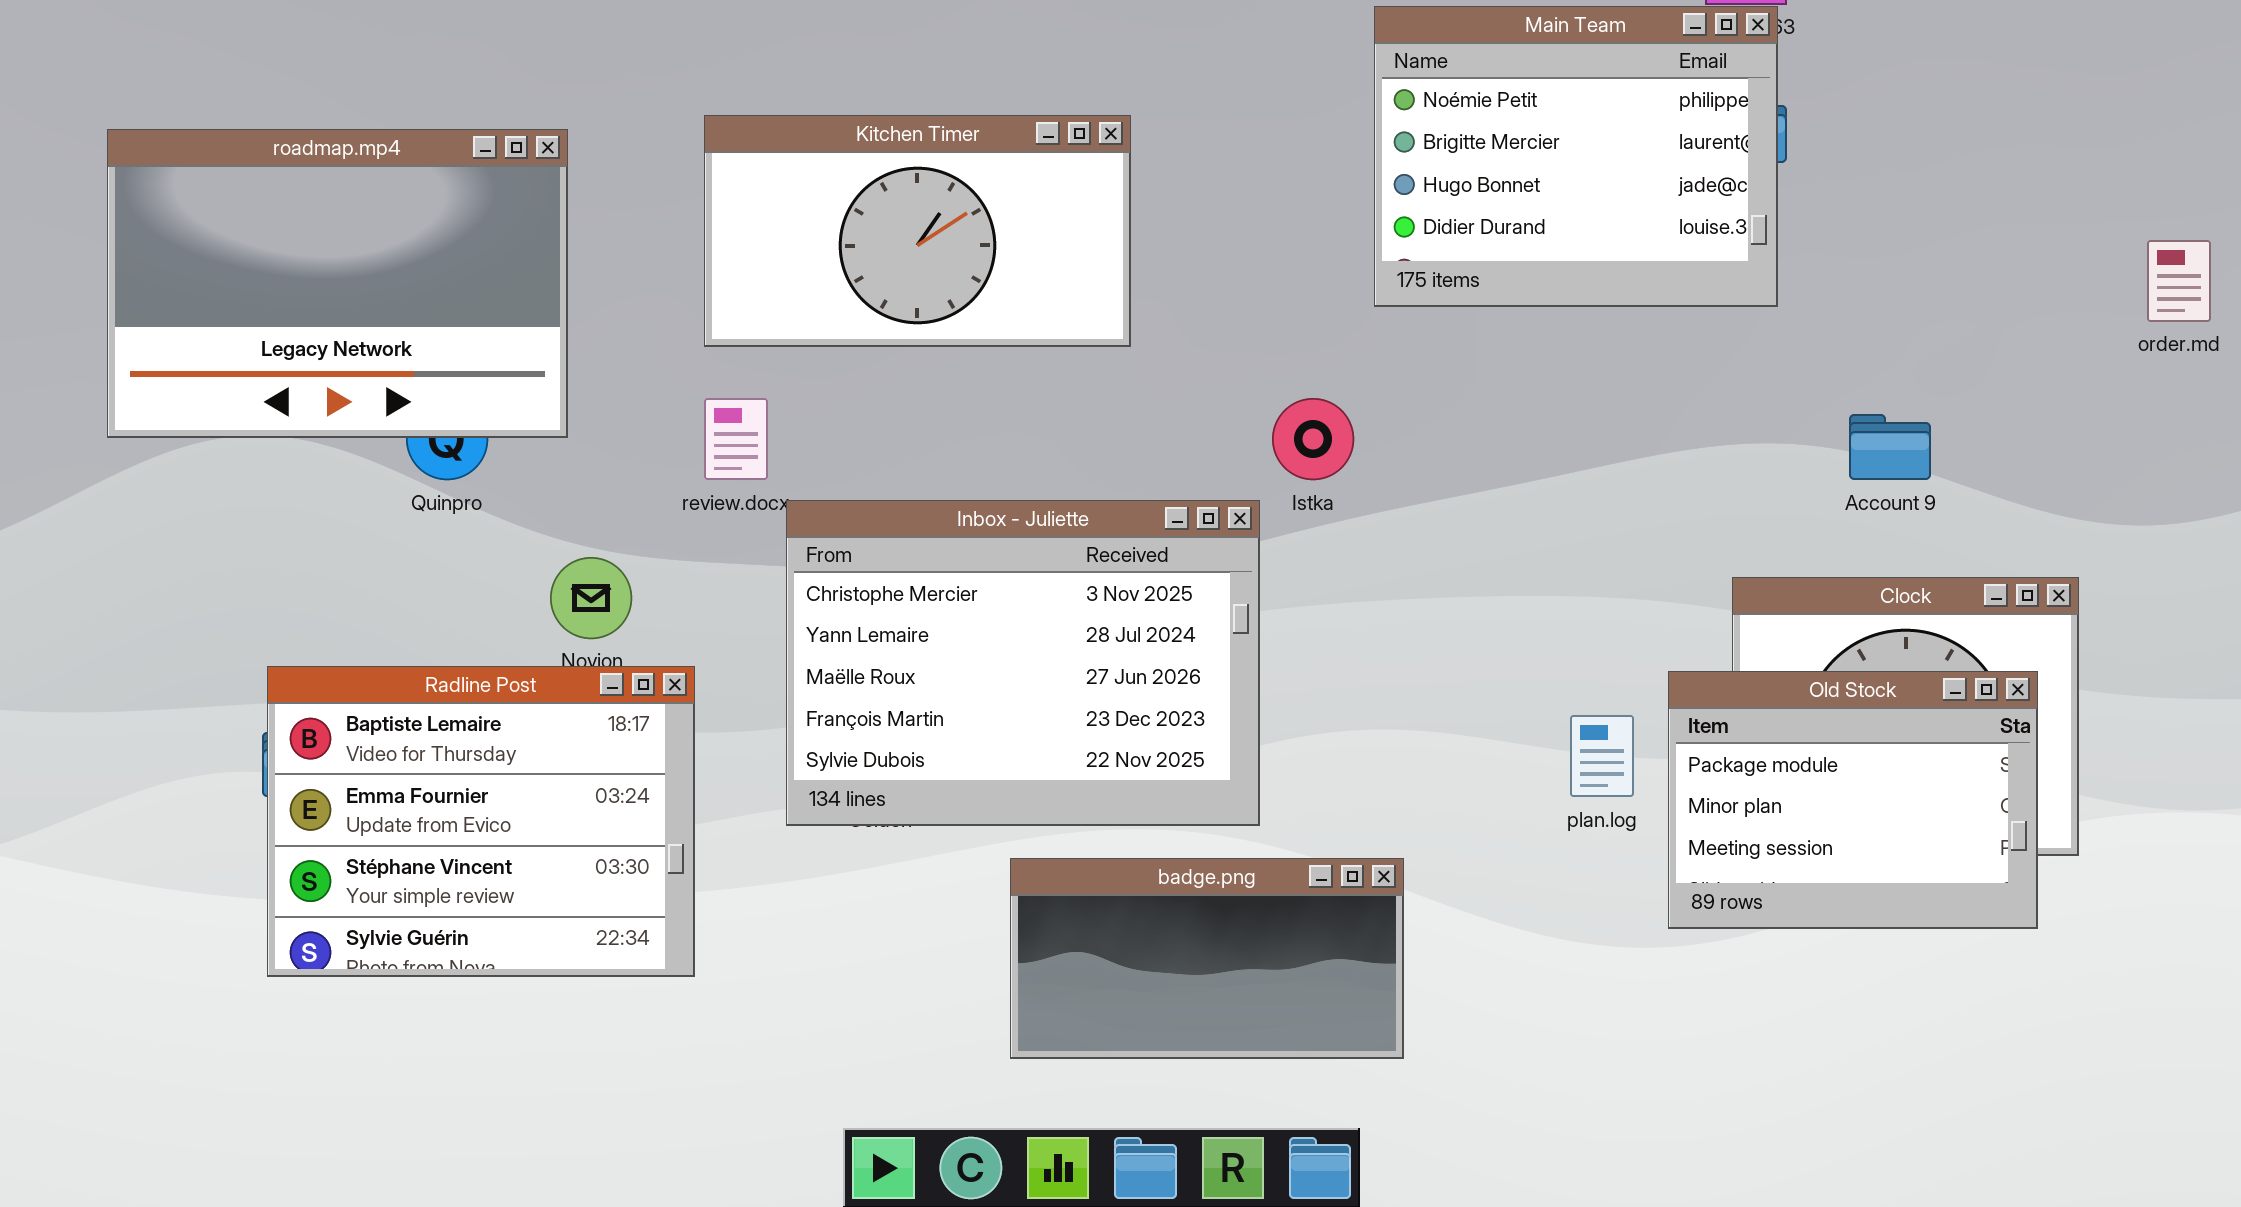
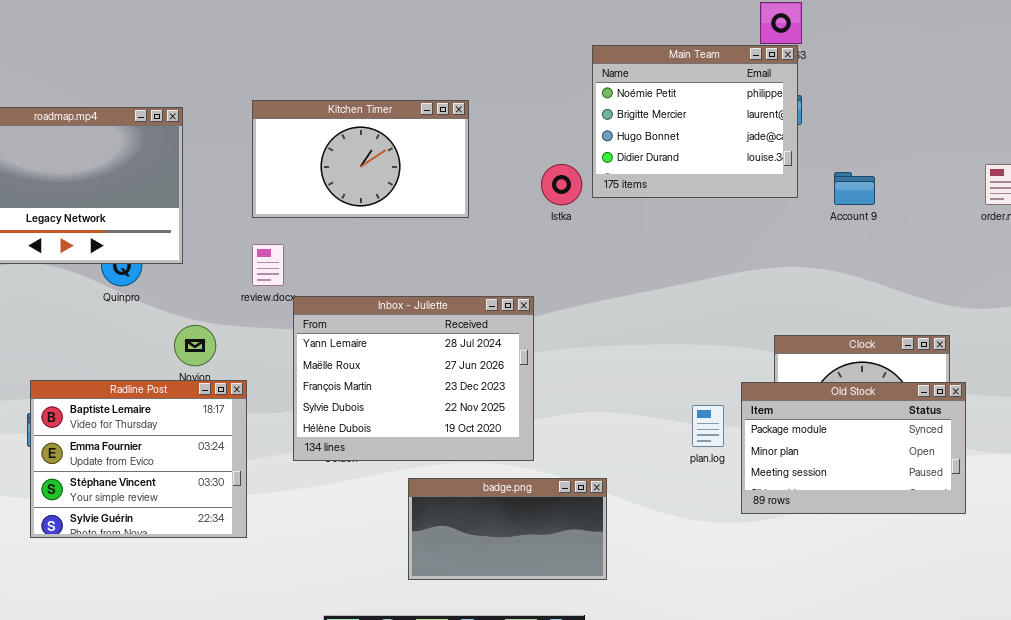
Istka: [1272,398,1354,480] -> [541,164,582,205], moved
Account 9: [1849,414,1931,480] -> [834,172,875,205], moved
Inbox - Juliette: [786,500,1260,826] -> [293,296,534,461], scrolled down 1 row
Old Stock: [1668,671,2038,929] -> [741,382,966,514], resized

